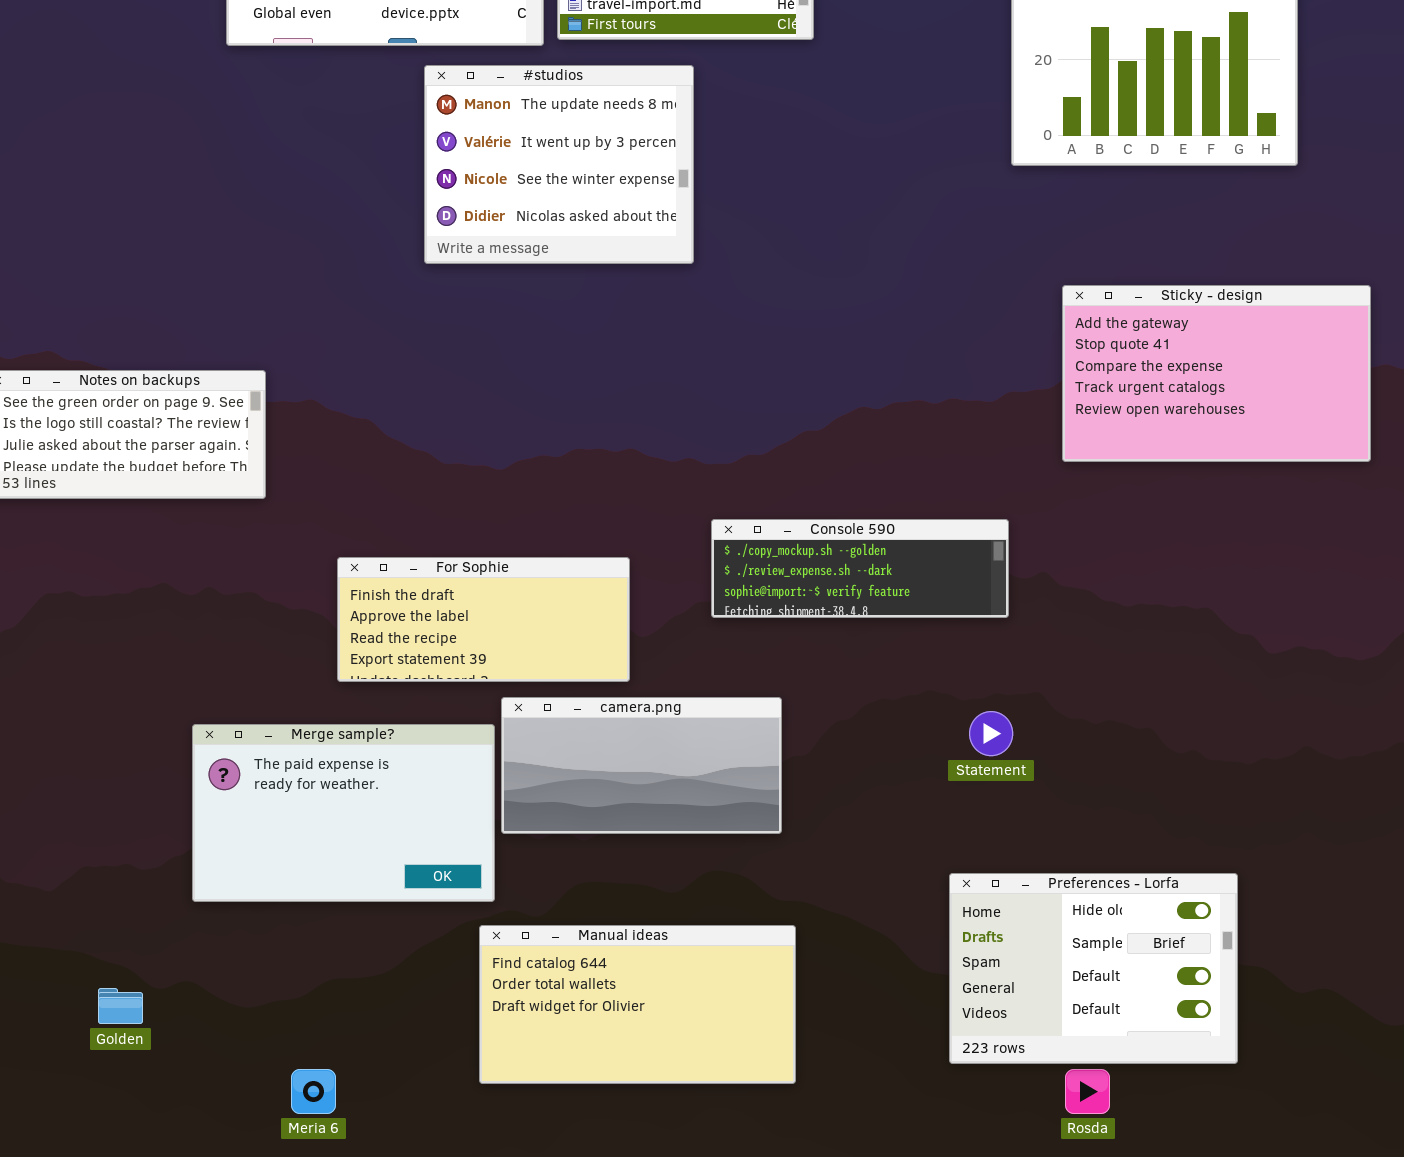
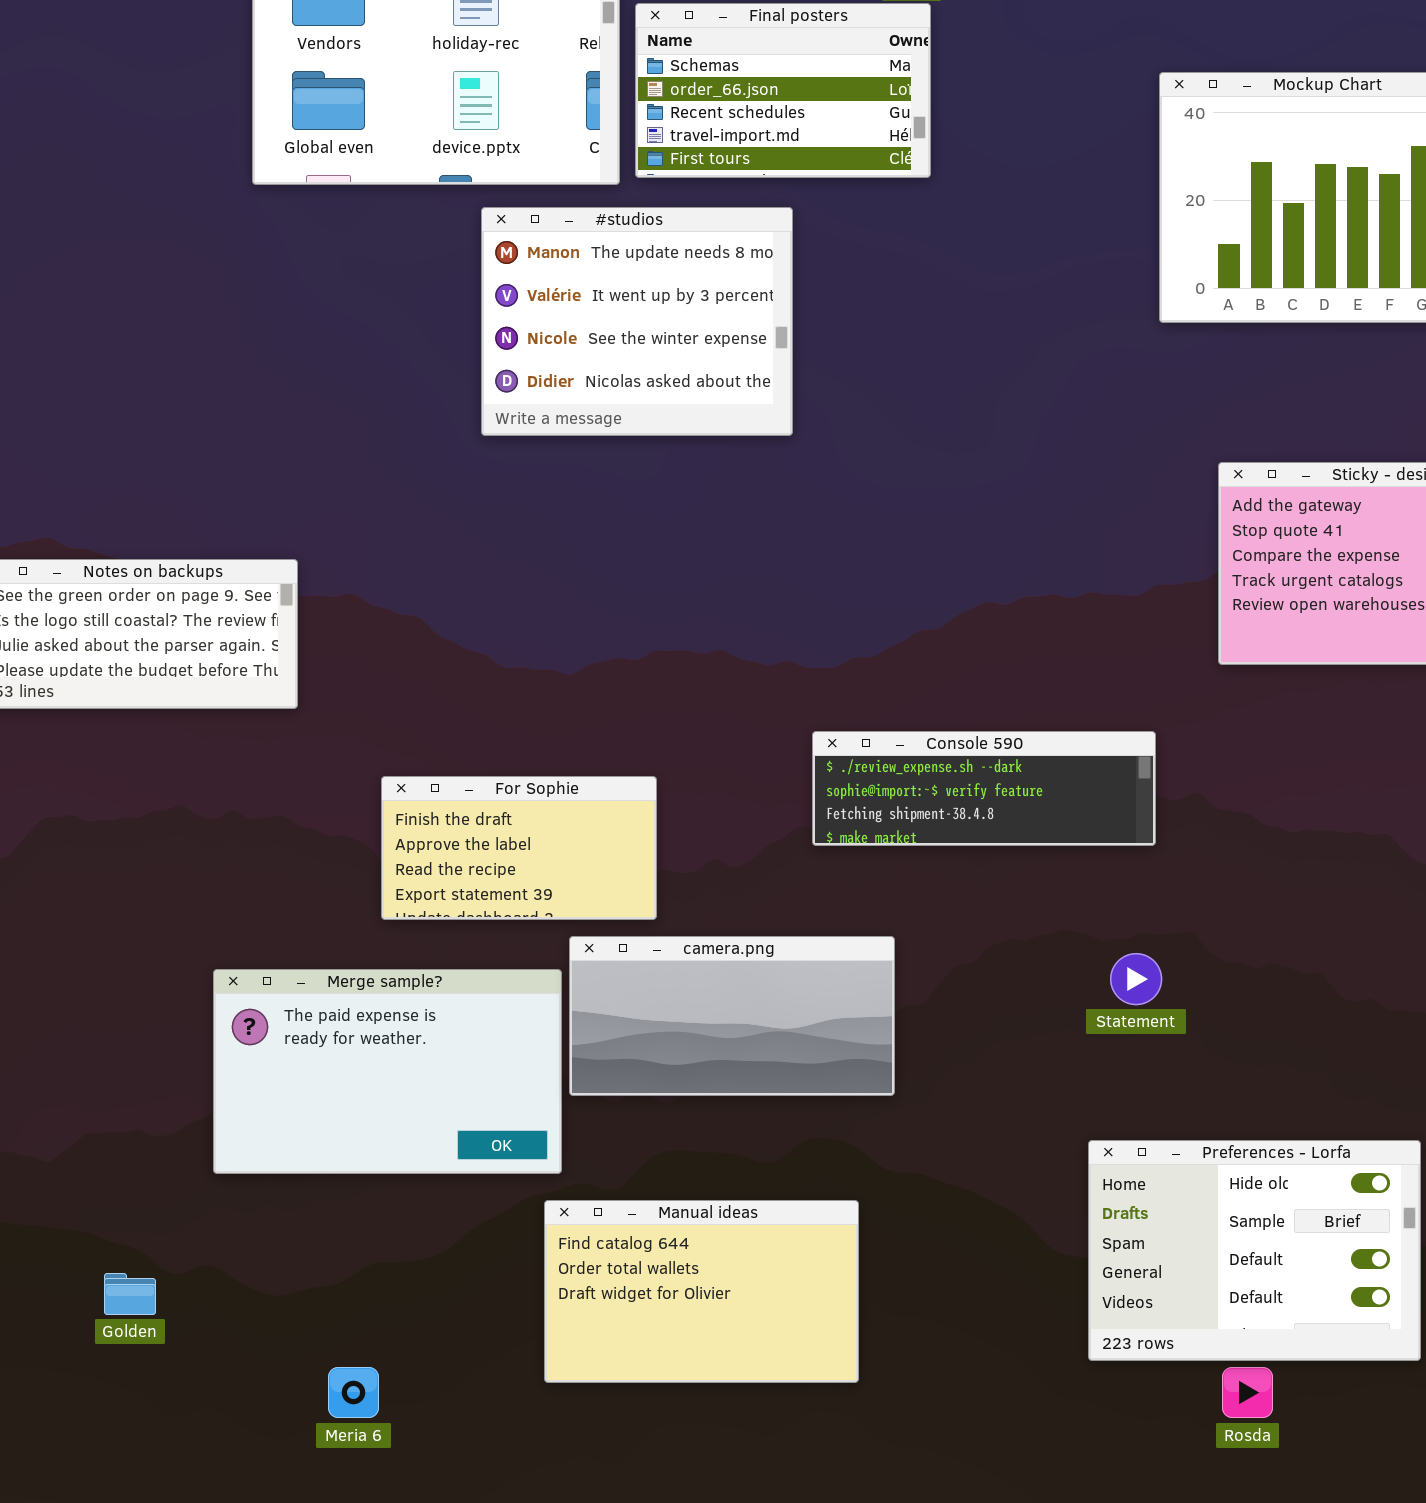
Console 590: [711,519,1009,618] -> [812,731,1156,846], scrolled down 1 row
For Sophie: [337,557,630,682] -> [381,776,657,920], resized
Manual ideas: [479,925,796,1084] -> [544,1200,859,1383], resized

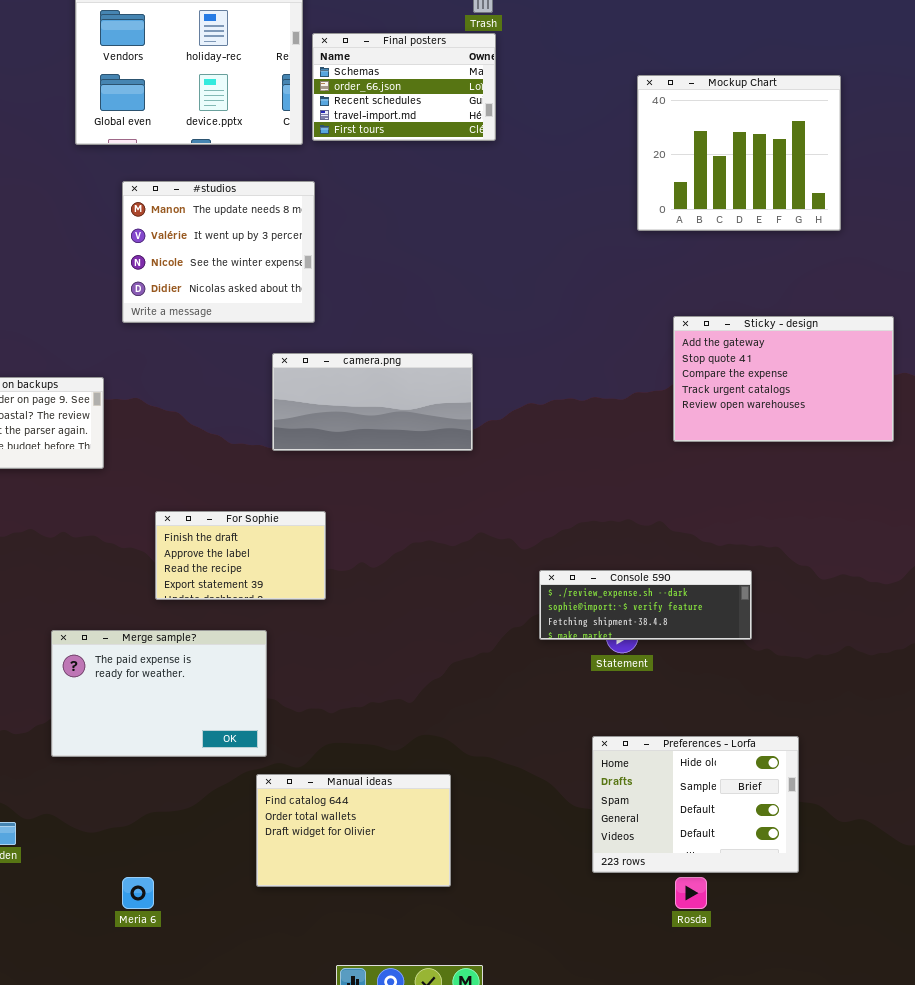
#studios: [481,207,793,436] -> [122,181,315,323], moved
Console 590: [812,731,1156,846] -> [539,570,752,640], moved
camera.png: [569,936,895,1096] -> [272,353,473,451], moved

